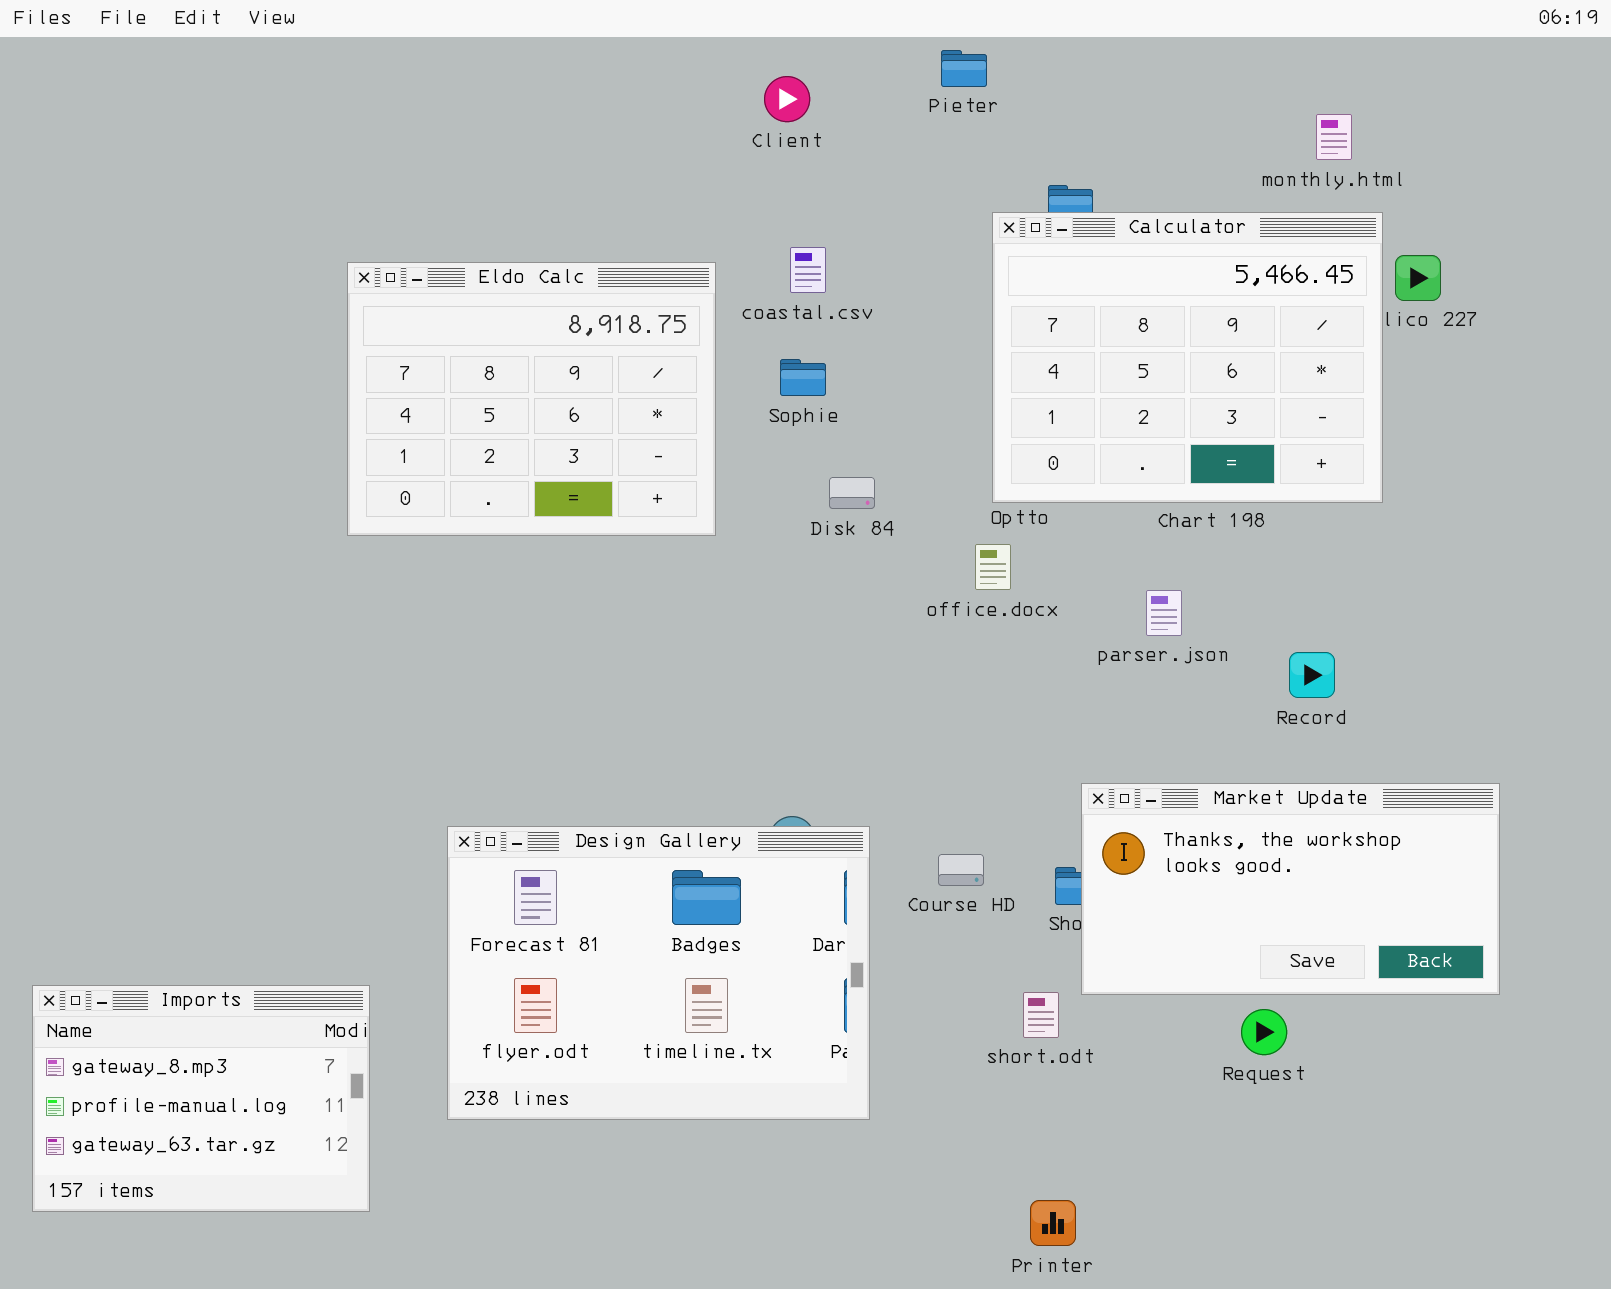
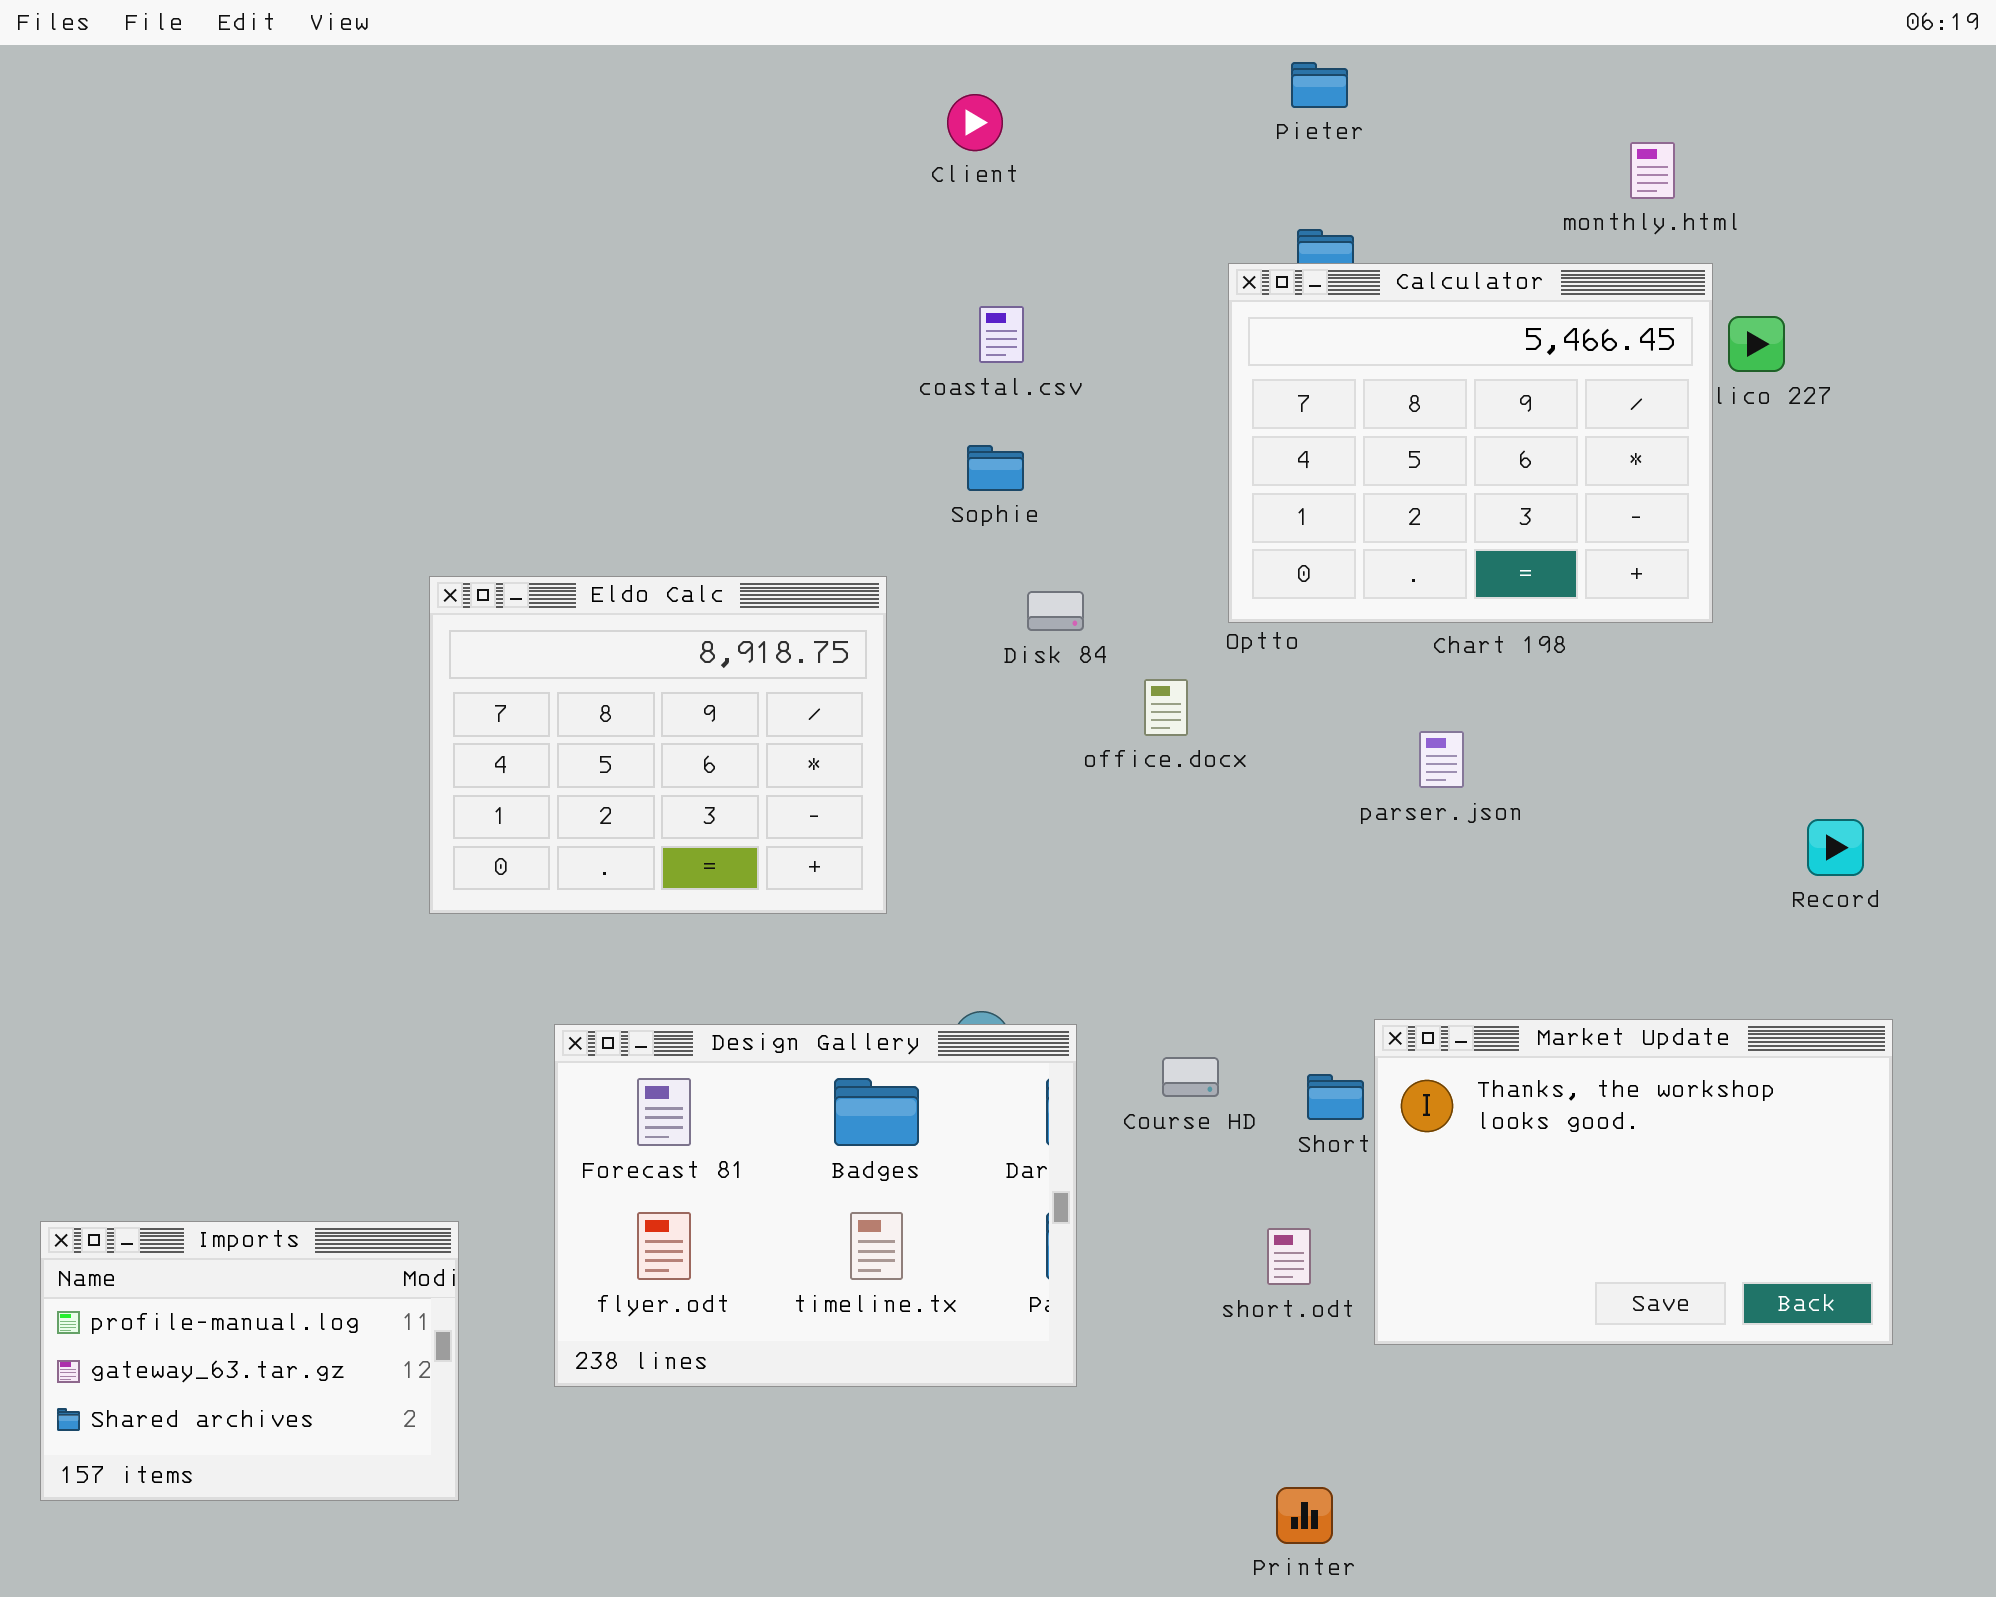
Pieter: [941,50,987,87] -> [1291,62,1348,108], moved
Eldo Calc: [347,262,716,536] -> [429,576,887,914], moved
office.docx: [975,544,1011,590] -> [1144,679,1188,736], moved
Record: [1289,652,1335,698] -> [1807,819,1864,876], moved
Market Update: [1081,783,1500,995] -> [1374,1019,1893,1345], moved, resized
Imports: [32,985,370,1212] -> [40,1221,459,1501], scrolled down 1 row

